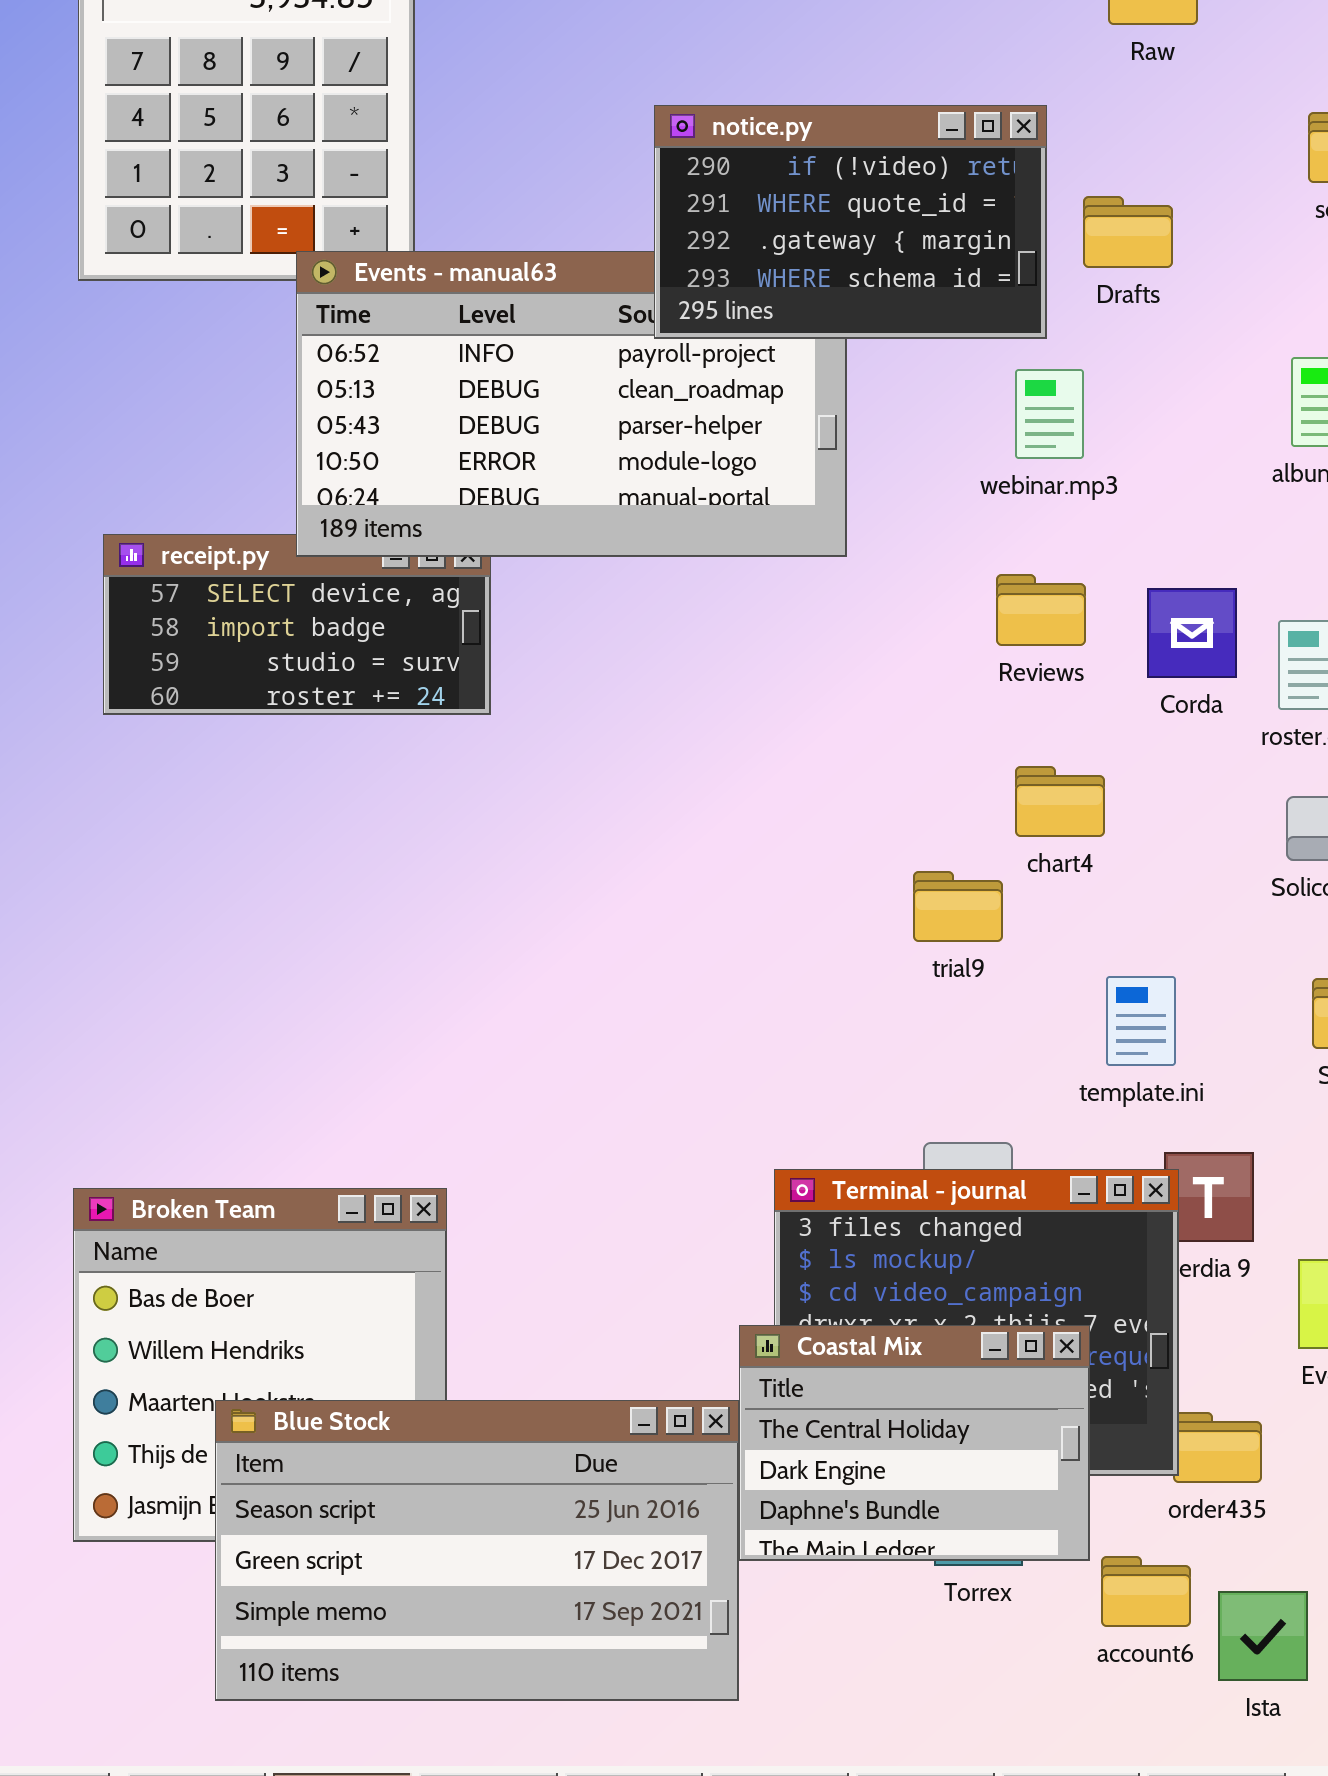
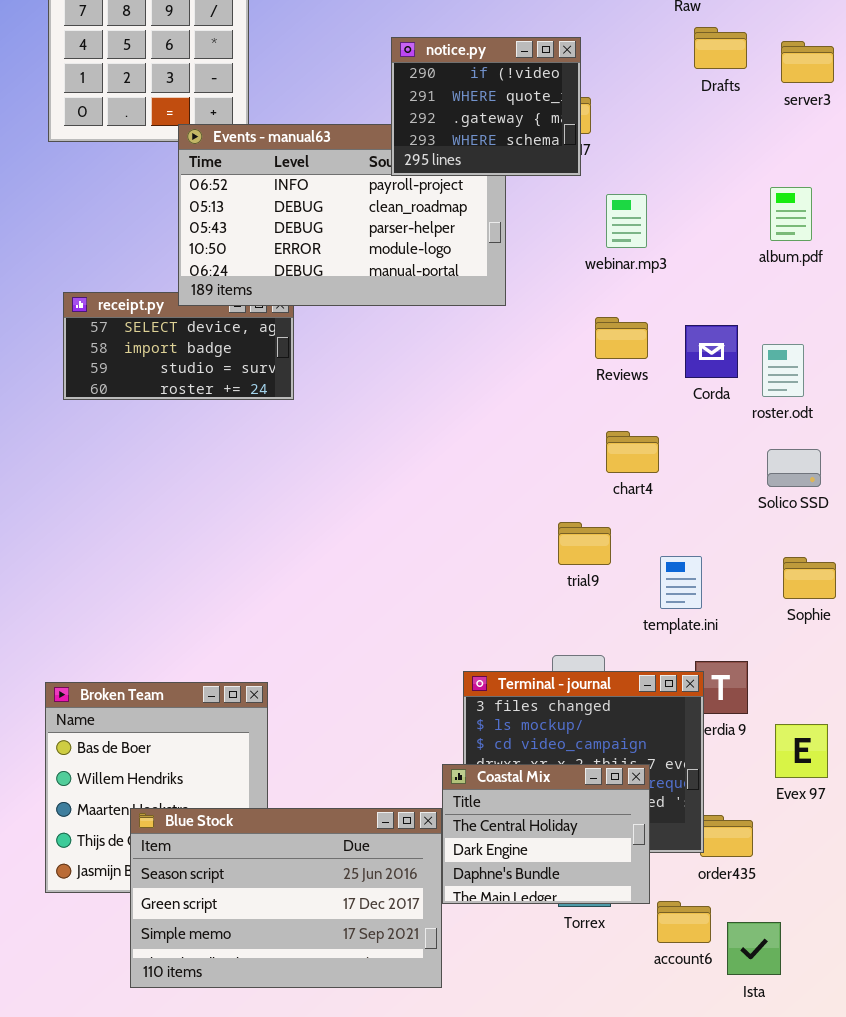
notice.py: [654,105,1047,339] -> [391,37,581,176], resized
Drafts: [1083,196,1173,268] -> [694,27,747,69], moved
trial9: [913,871,1003,942] -> [558,522,611,565], moved

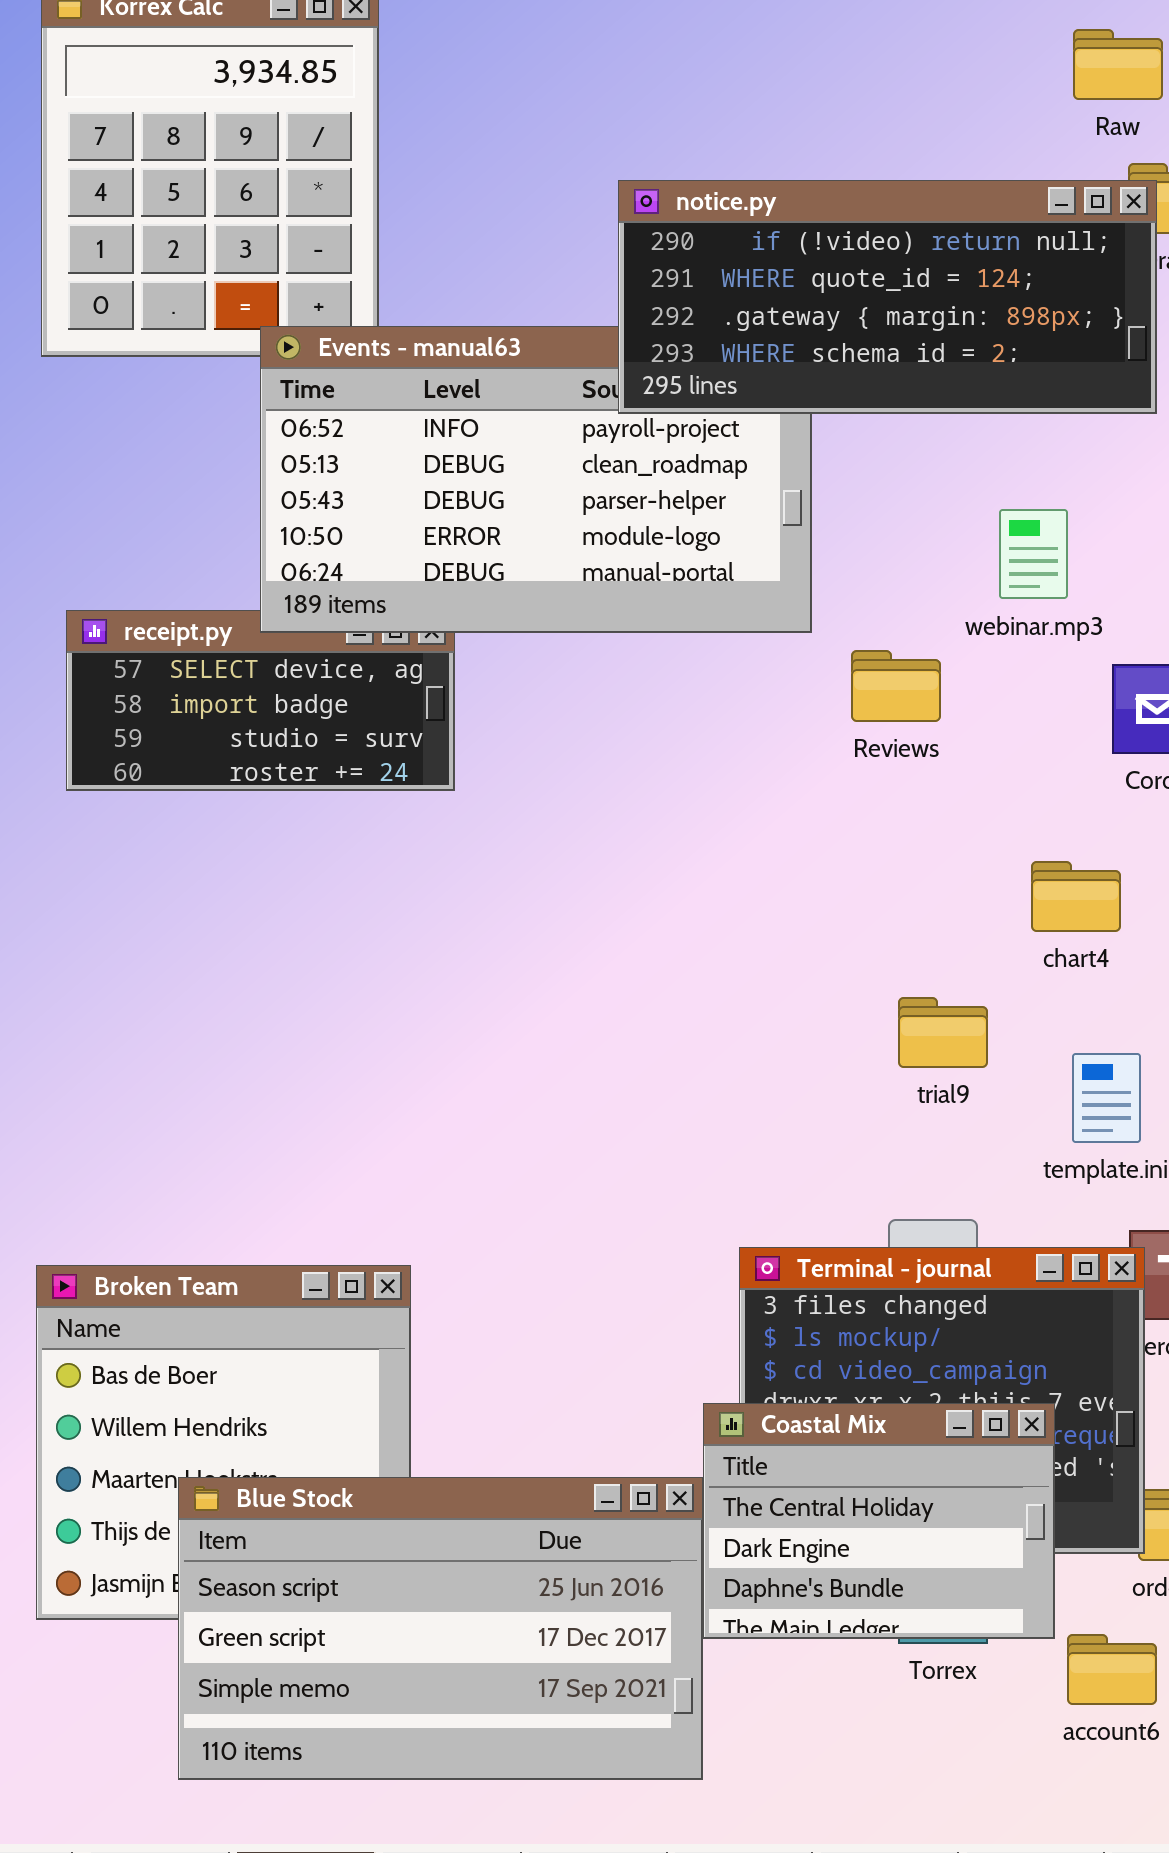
notice.py: [391,37,581,176] -> [618,180,1157,414], resized
webinar.mp3: [606,194,647,248] -> [999,509,1068,599], moved
Reviews: [595,317,648,359] -> [851,650,941,722], moved
chart4: [606,431,659,473] -> [1031,861,1121,932], moved

